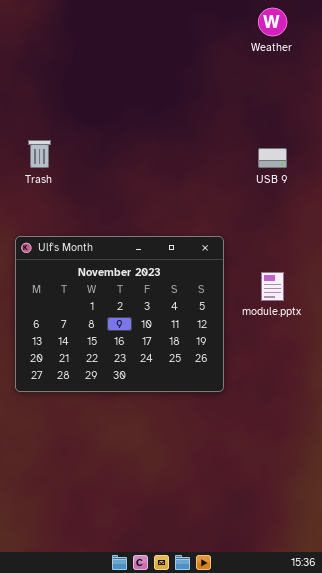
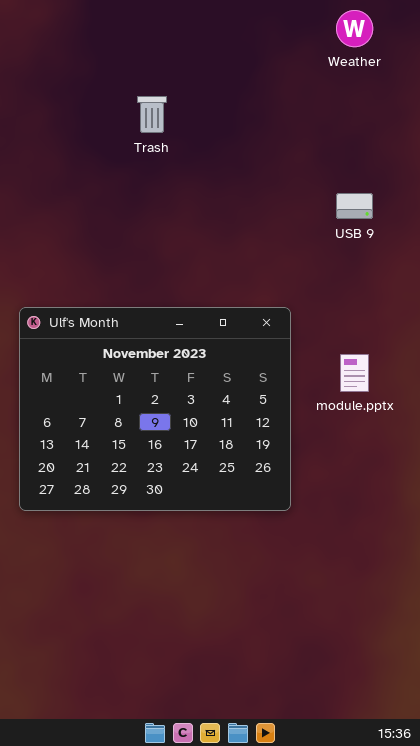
Trash: [28,140,51,168] -> [137,96,167,133], moved

